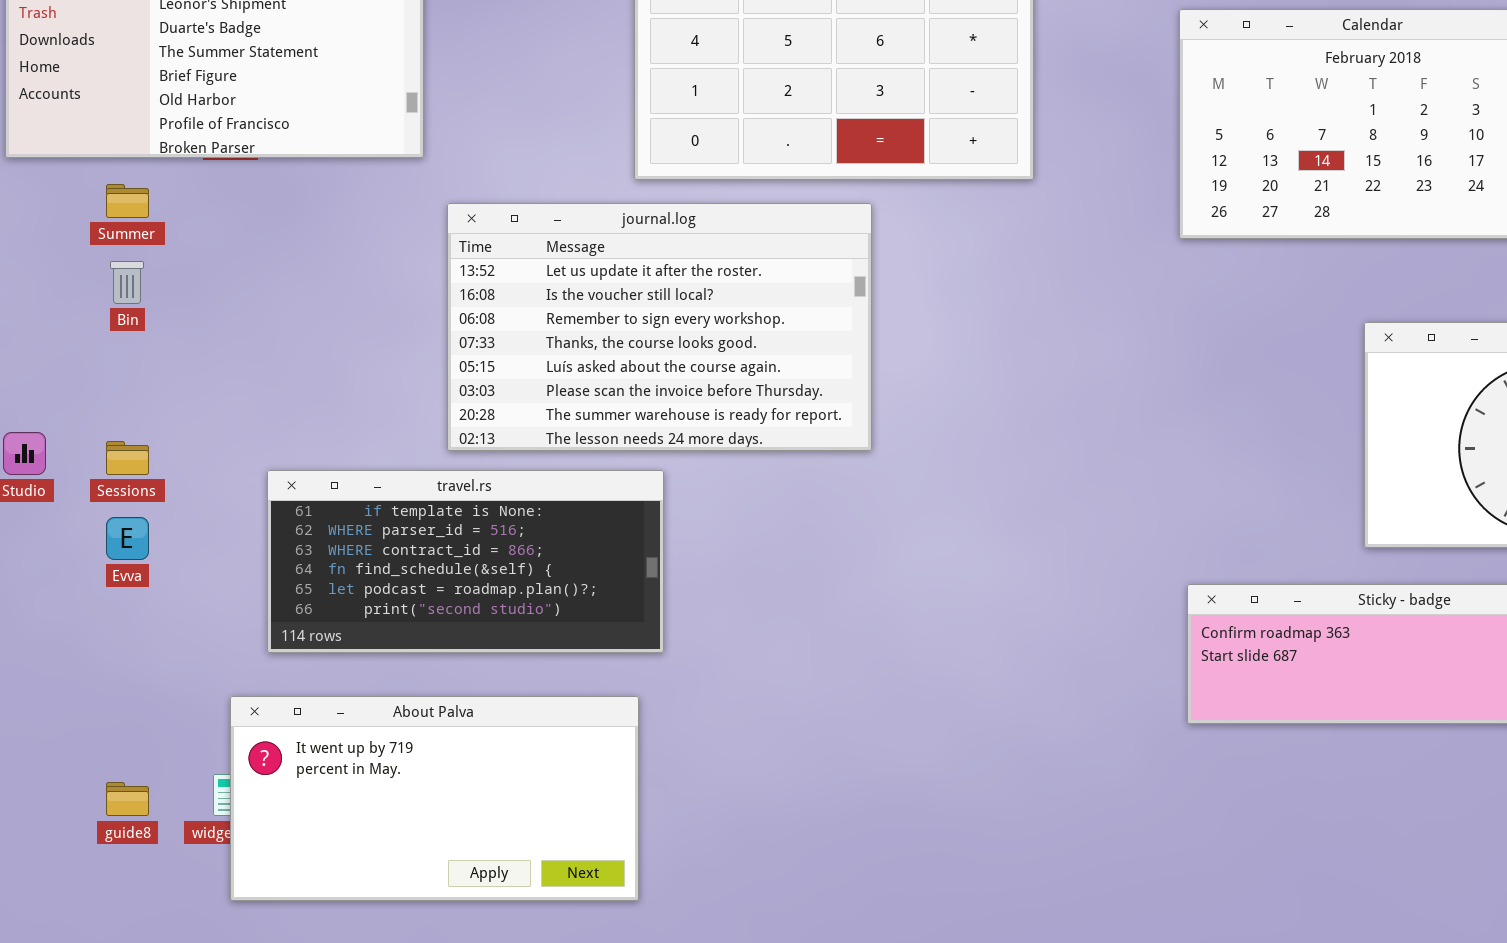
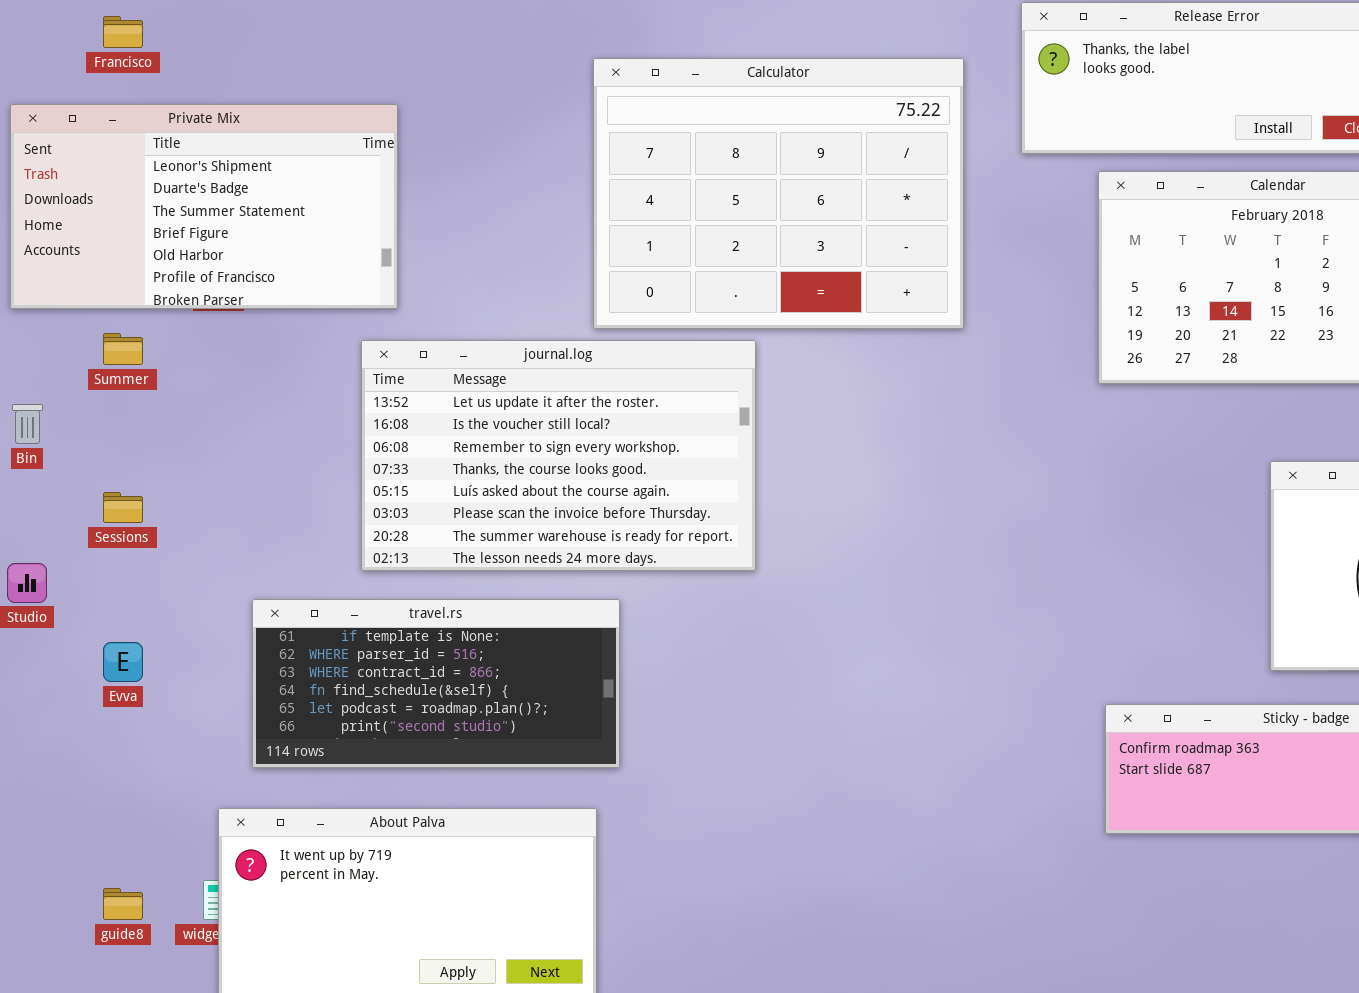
journal.log: [447,203,872,451] -> [361,340,756,571], moved
Bin: [110,261,144,304] -> [12,404,43,444], moved
Sessions: [106,441,149,475] -> [103,492,143,523], moved

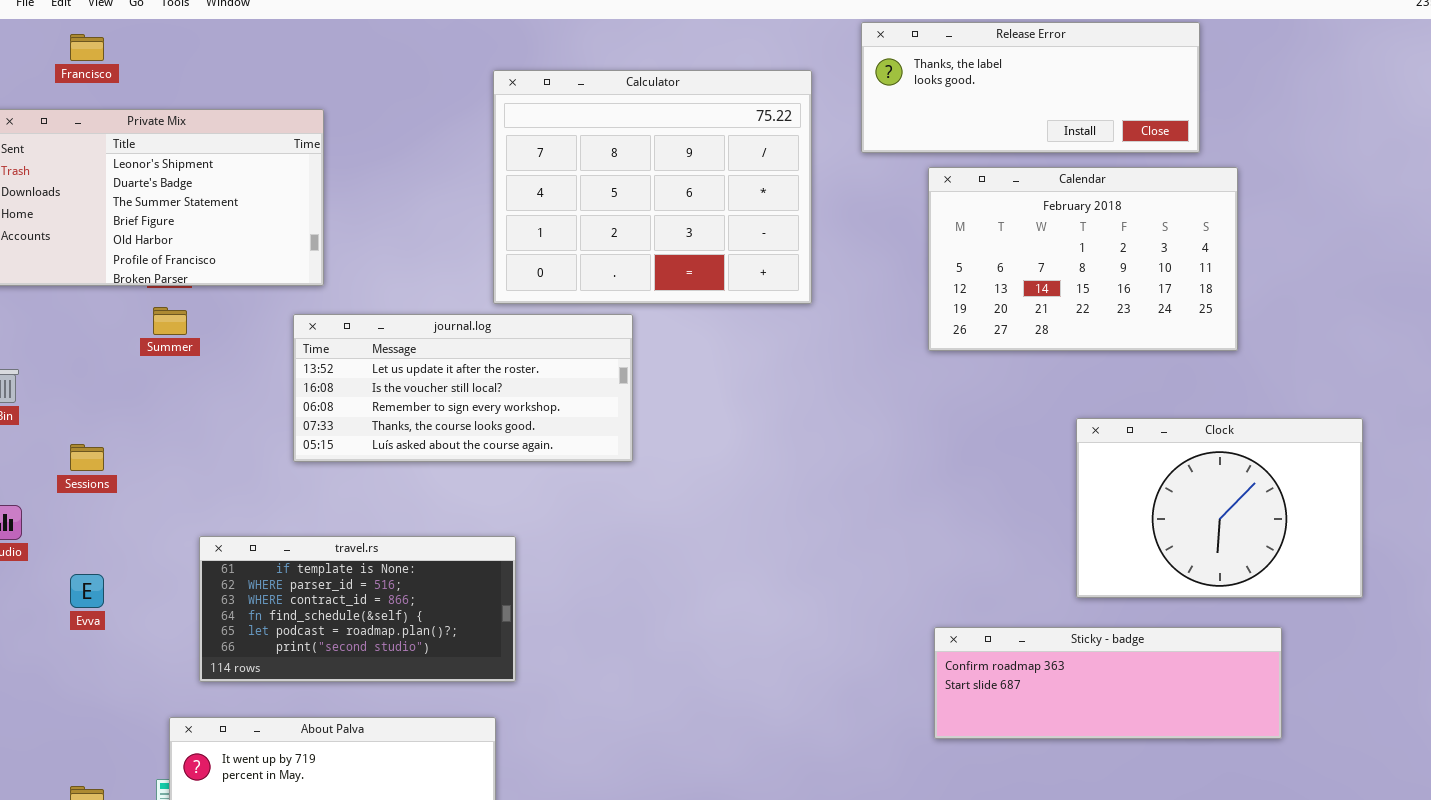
Summer: [103,333,143,365] -> [153,307,187,335], moved
journal.log: [361,340,756,571] -> [293,314,633,462], resized

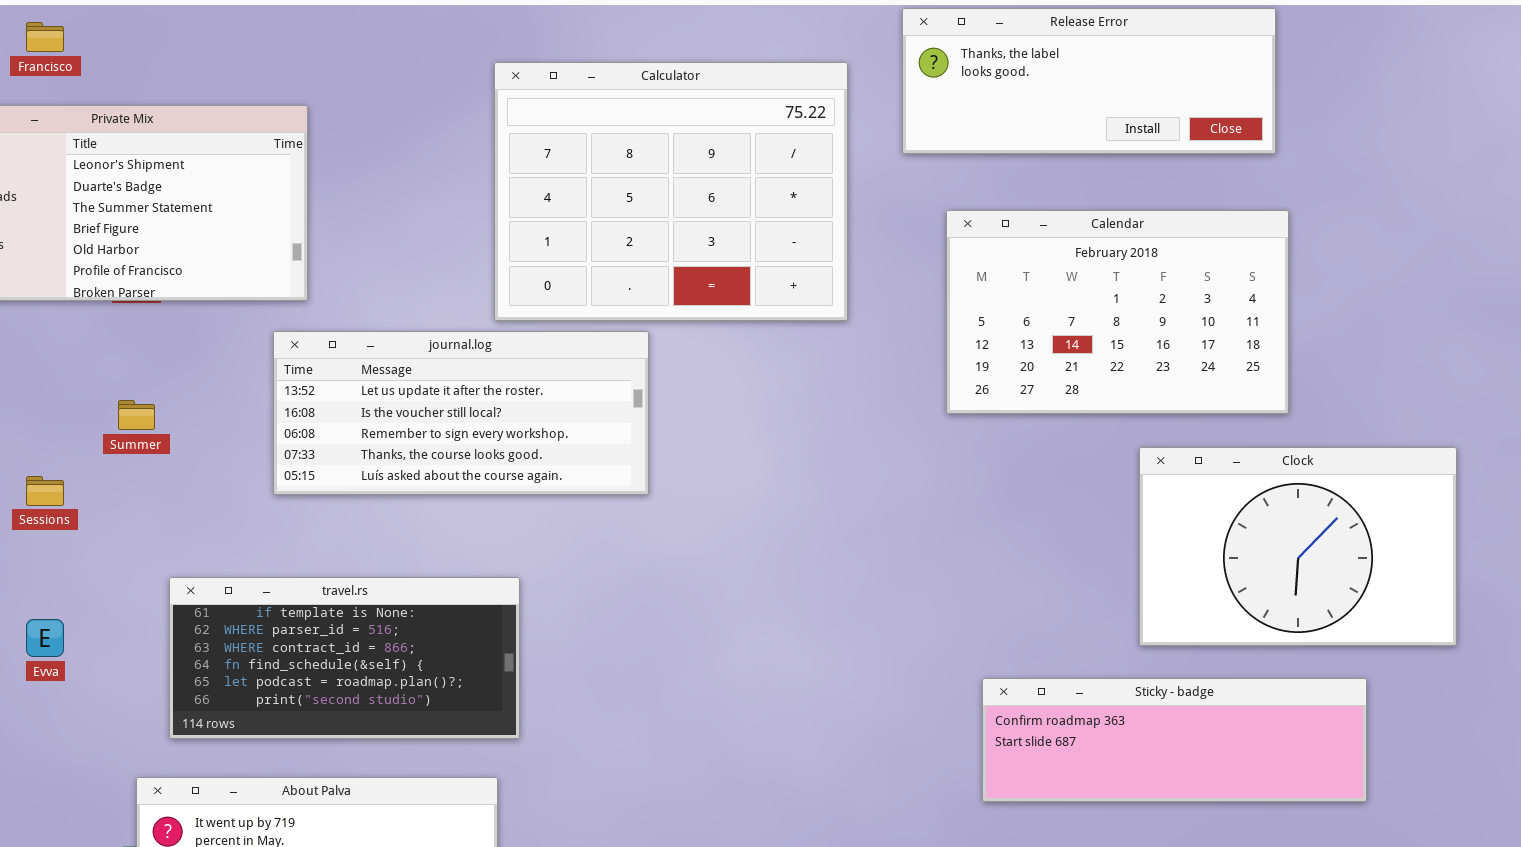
Calendar: [928,167,1238,351] -> [946,210,1289,414], moved
Summer: [153,307,187,335] -> [118,400,155,430], moved

